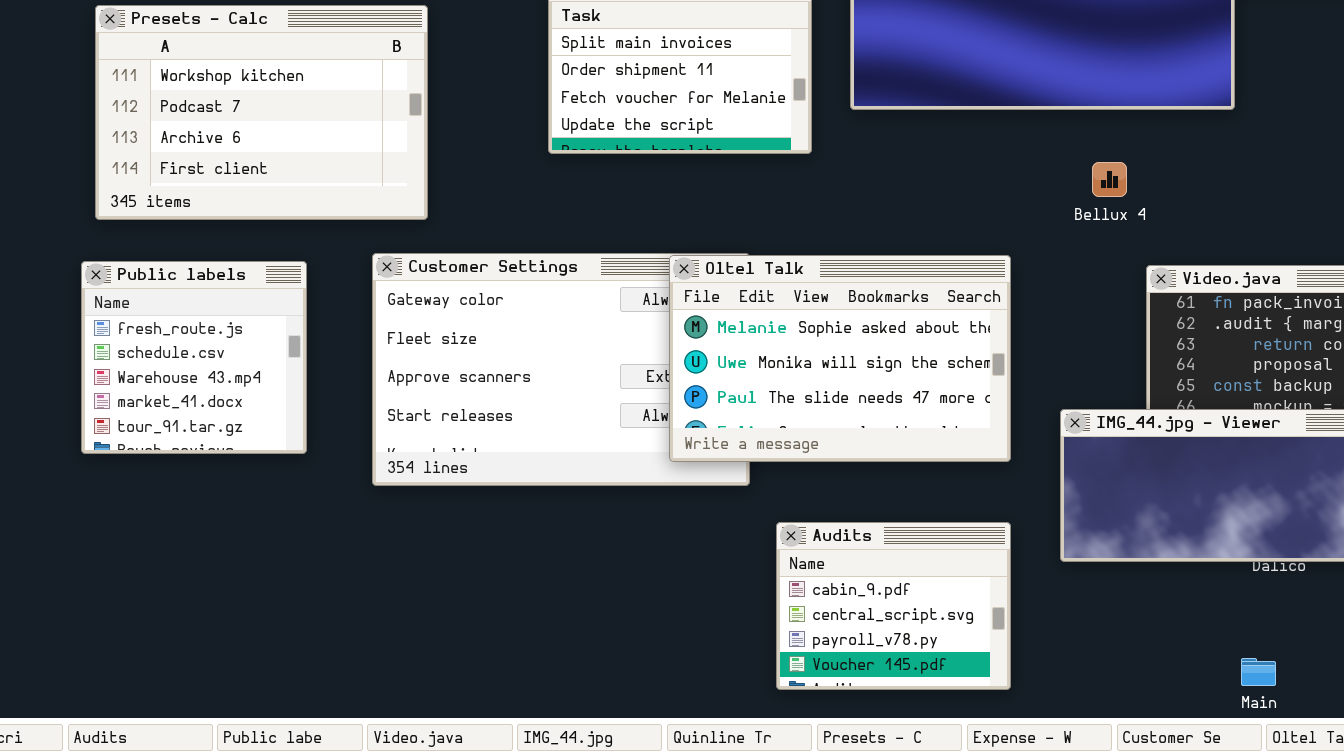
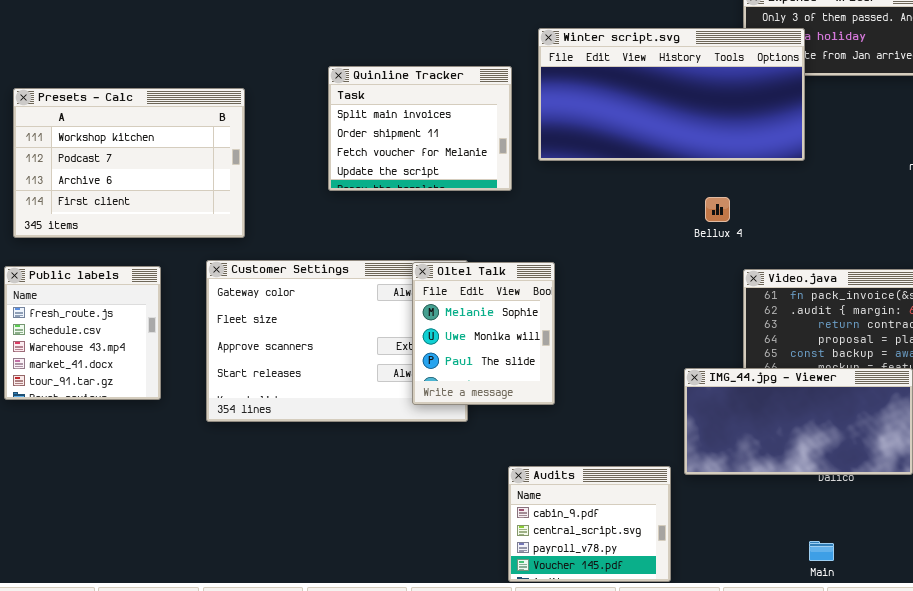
Oltel Talk: [669,255,1011,462] -> [412,262,555,405], resized
Audits: [776,522,1011,690] -> [508,466,671,582], moved

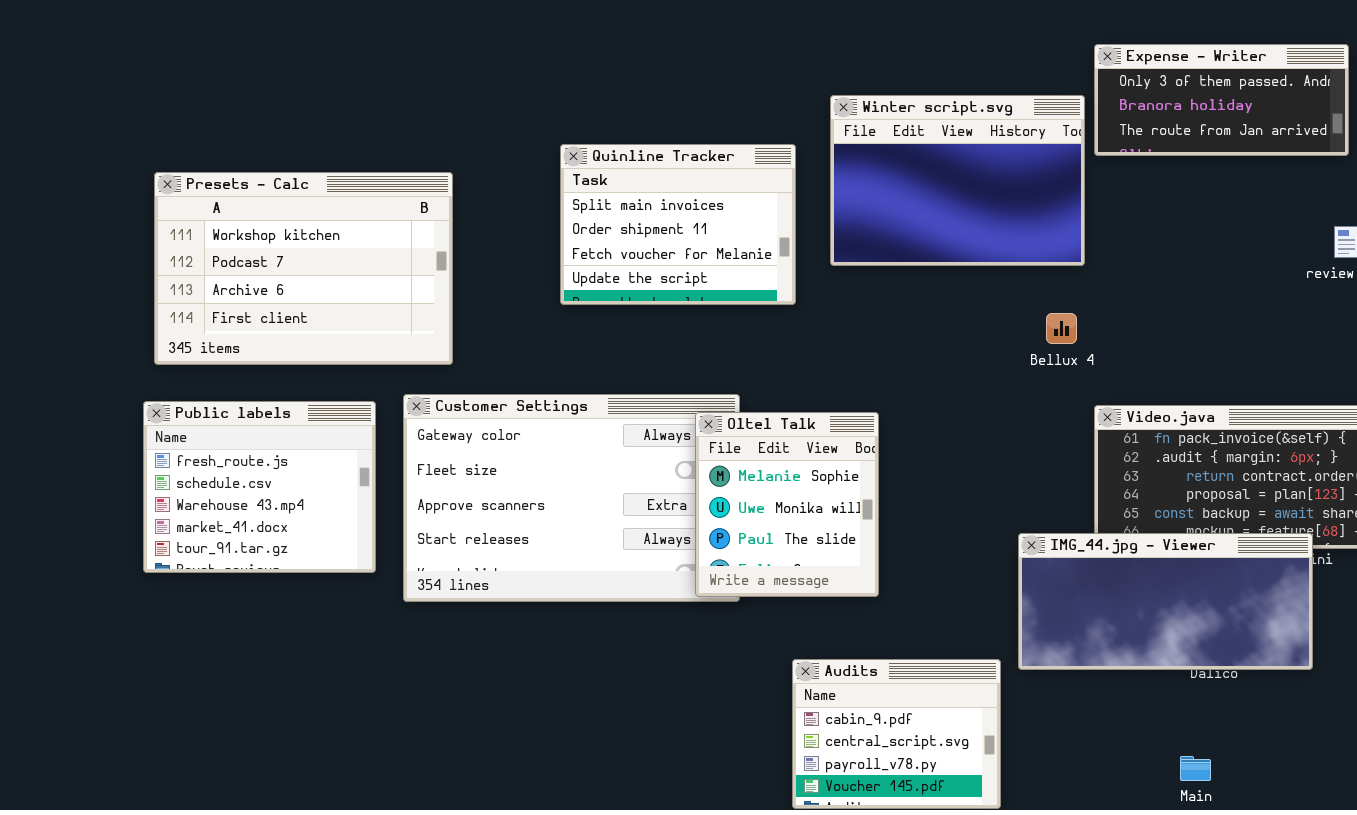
Winter script.svg: [538,28,805,161] -> [830,95,1085,266], resized
Oltel Talk: [412,262,555,405] -> [695,412,879,597], moved
Public labels: [4,266,161,400] -> [143,401,376,573], resized

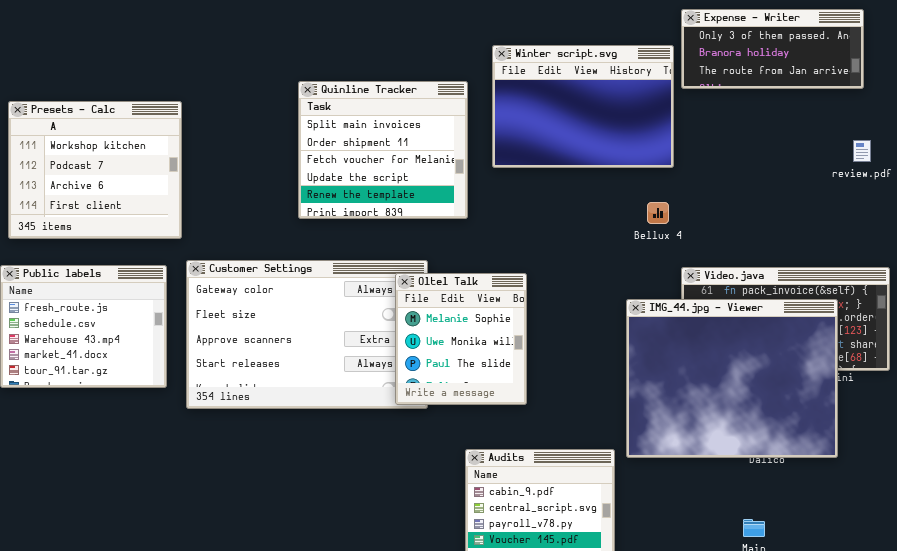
Quinline Tracker: [560,144,796,305] -> [298,81,468,219], resized
Presets - Calc: [154,172,453,365] -> [8,101,182,239], resized
IMG_44.jpg - Viewer: [1018,533,1313,670] -> [626,299,838,458], resized

